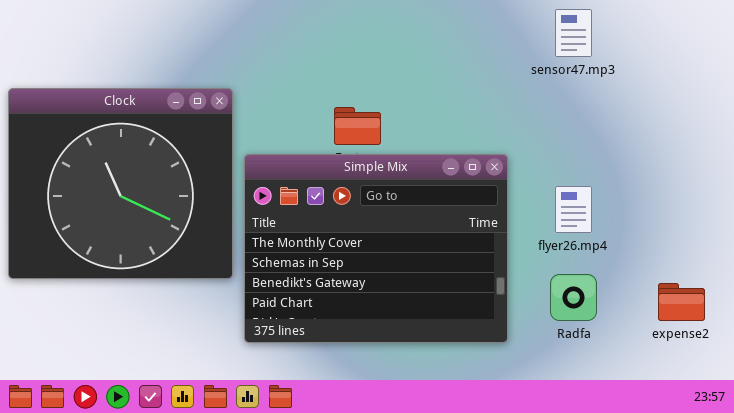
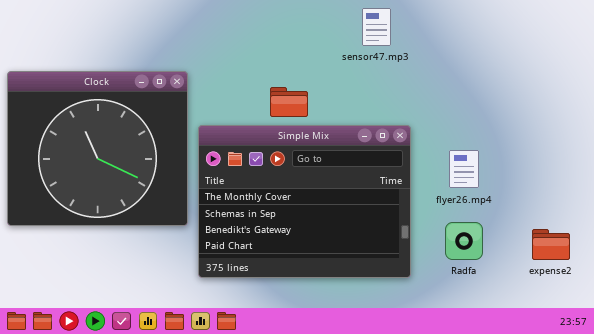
sensor47.mp3: [555,9,592,57] -> [362,8,391,46], moved

